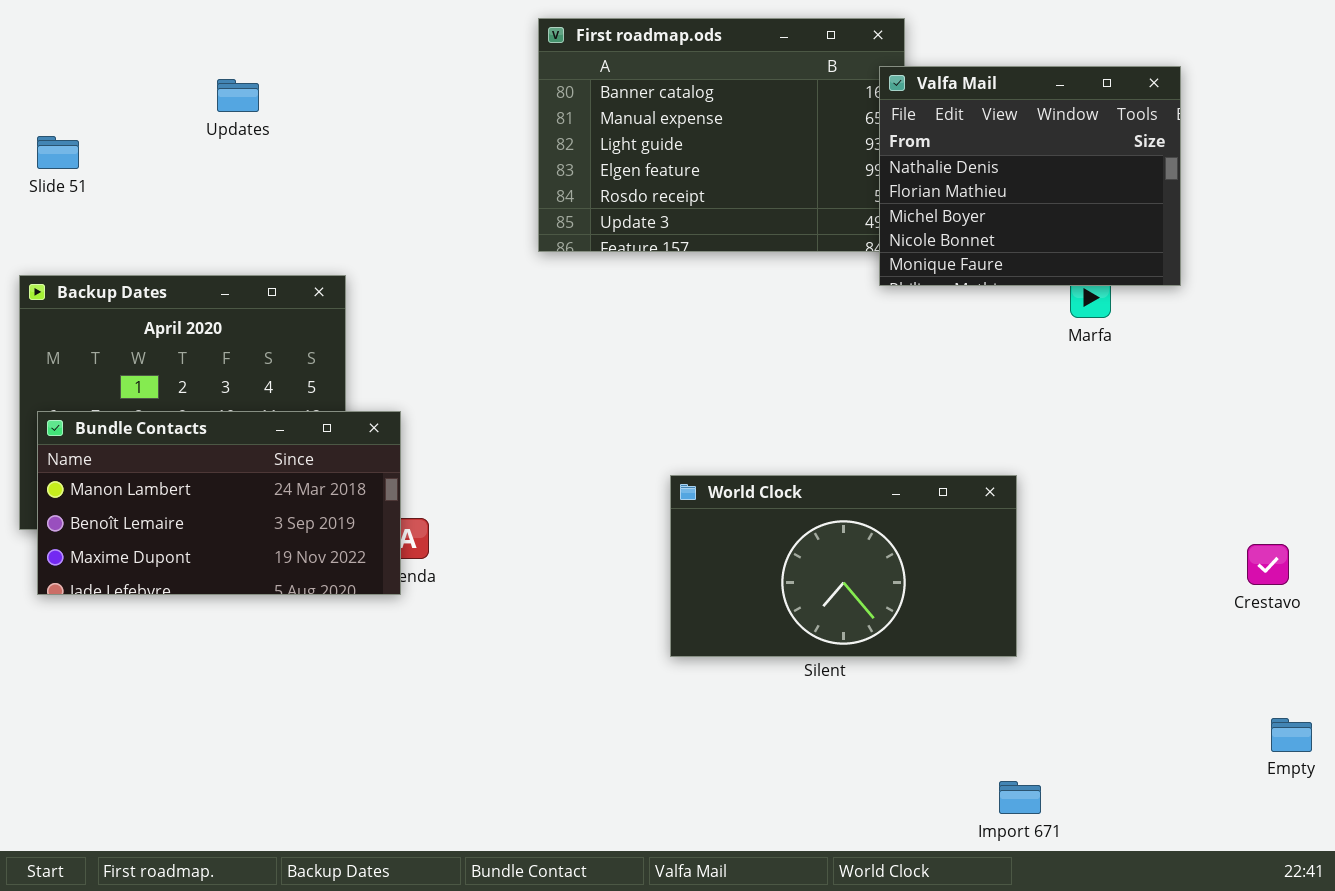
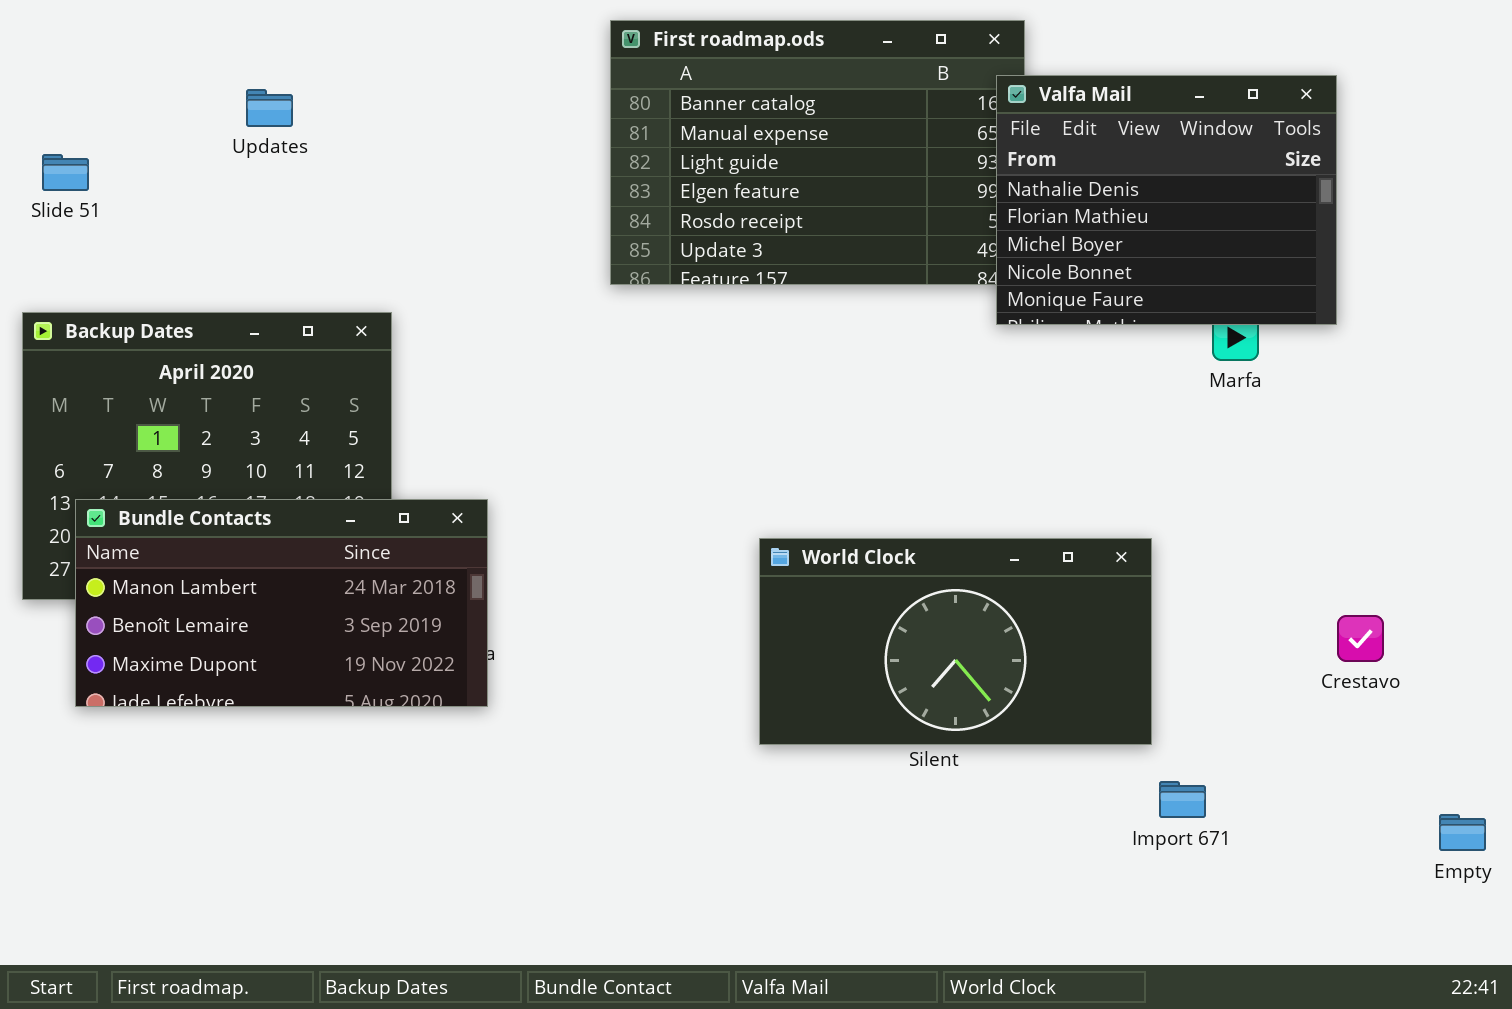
Bundle Contacts: [37,411,401,595] -> [75,499,488,707], moved
Crestavo: [1247,544,1289,585] -> [1337,615,1384,662], moved
Import 671: [999,781,1041,814] -> [1159,781,1206,818], moved

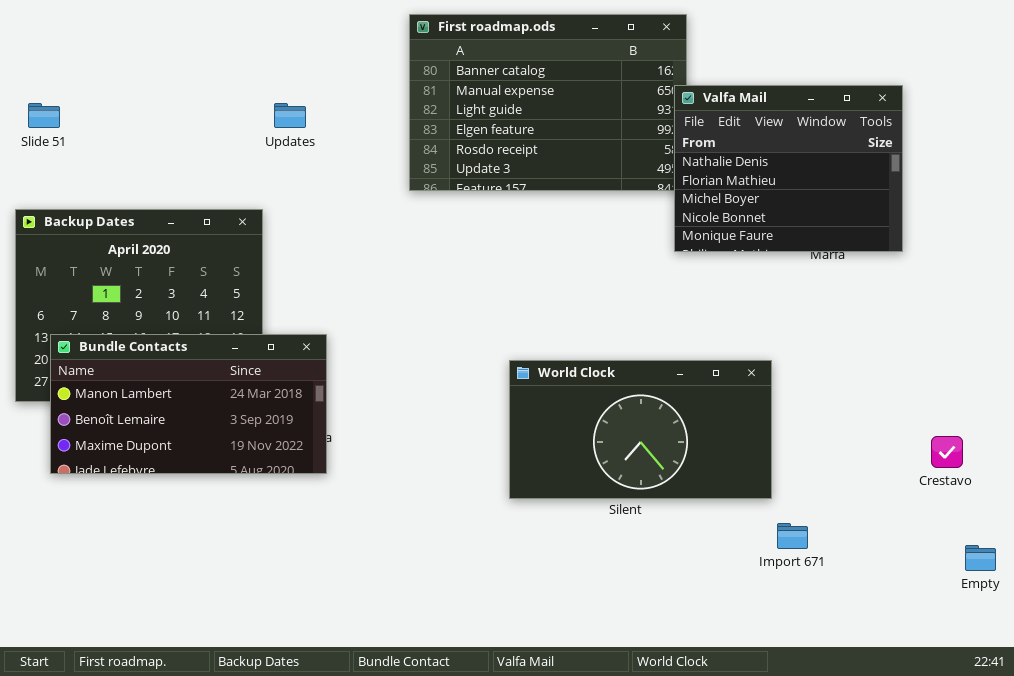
Valfa Mail: [996,75,1337,325] -> [674,85,903,252], moved
Updates: [246,89,293,127] -> [274,103,306,128], moved
Crestavo: [1337,615,1384,662] -> [931,436,963,468], moved

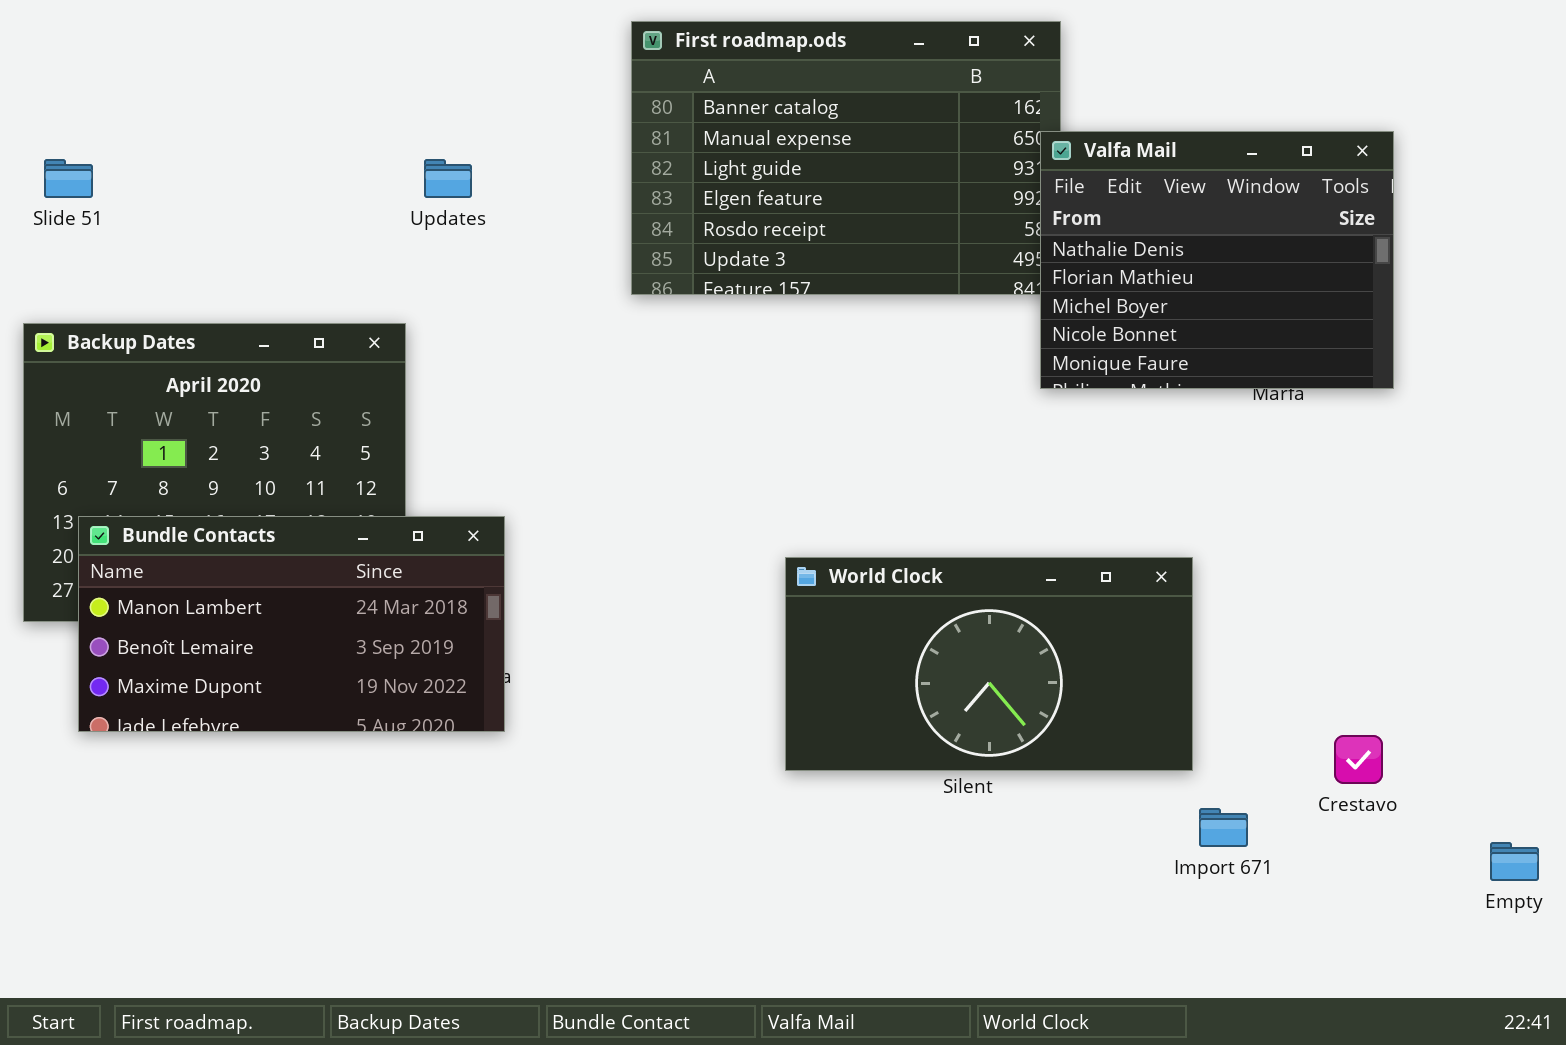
Crestavo: [931,436,963,468] -> [1334,735,1383,784], moved

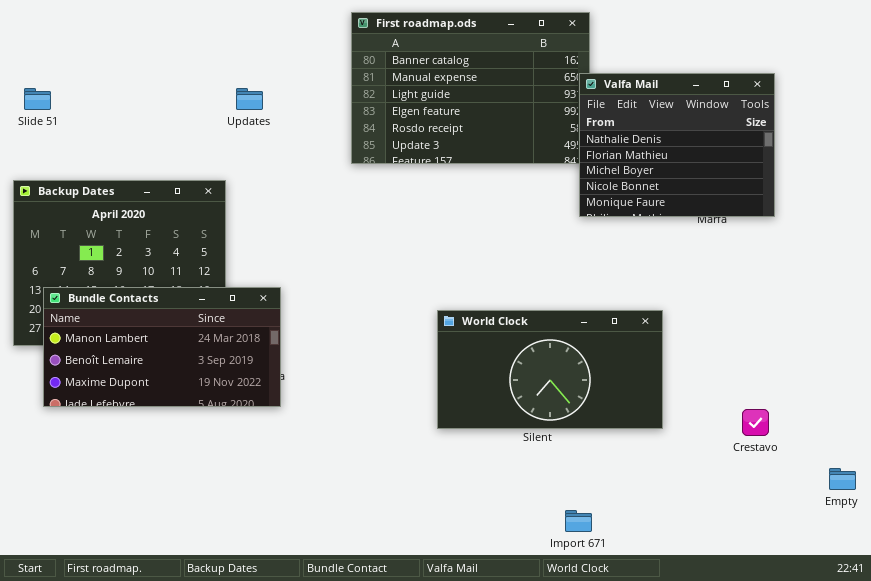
Import 671: [1199,808,1248,847] -> [565,510,592,532], moved

